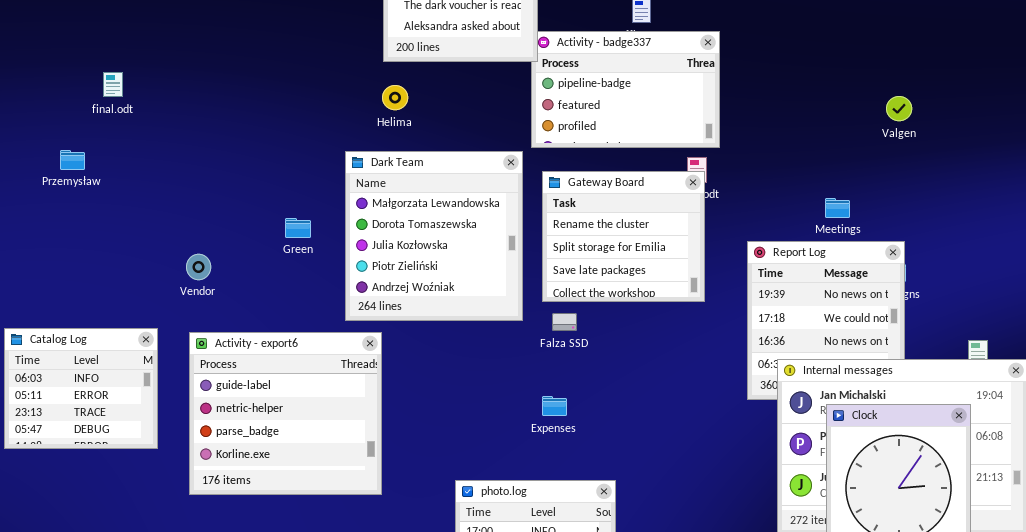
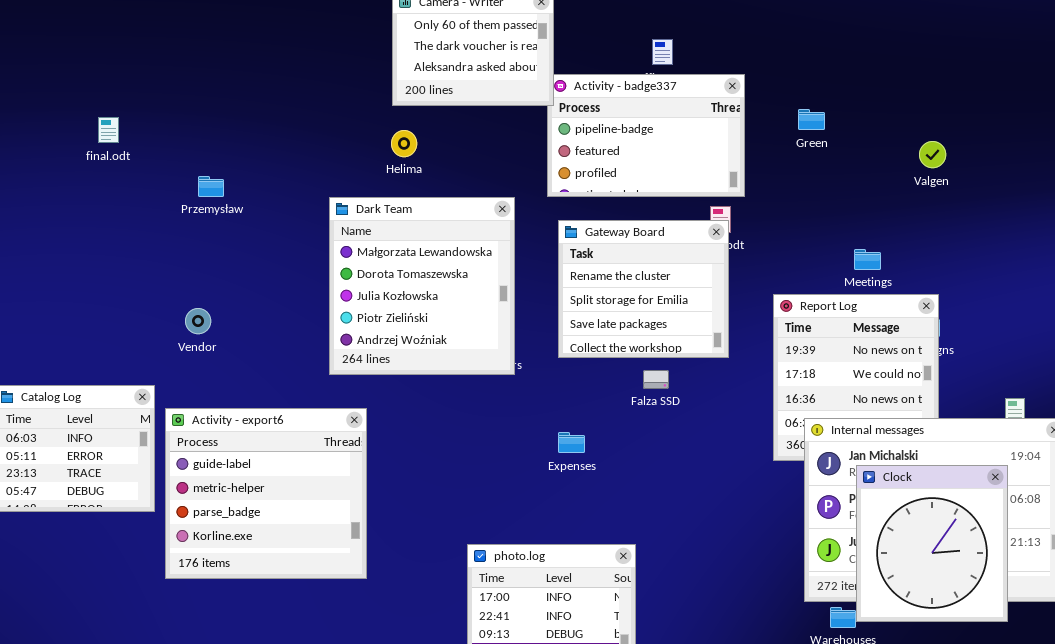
Przemysław: [60,150,85,170] -> [198,176,224,197], moved
Dark Team: [345,151,523,321] -> [329,197,515,375], moved
Green: [285,218,311,238] -> [798,109,825,130], moved
Falza SSD: [552,313,577,331] -> [643,370,669,389], moved
Activity - export6: [189,332,382,495] -> [165,408,367,579], moved
Expenses: [542,396,567,416] -> [558,432,585,453], moved

